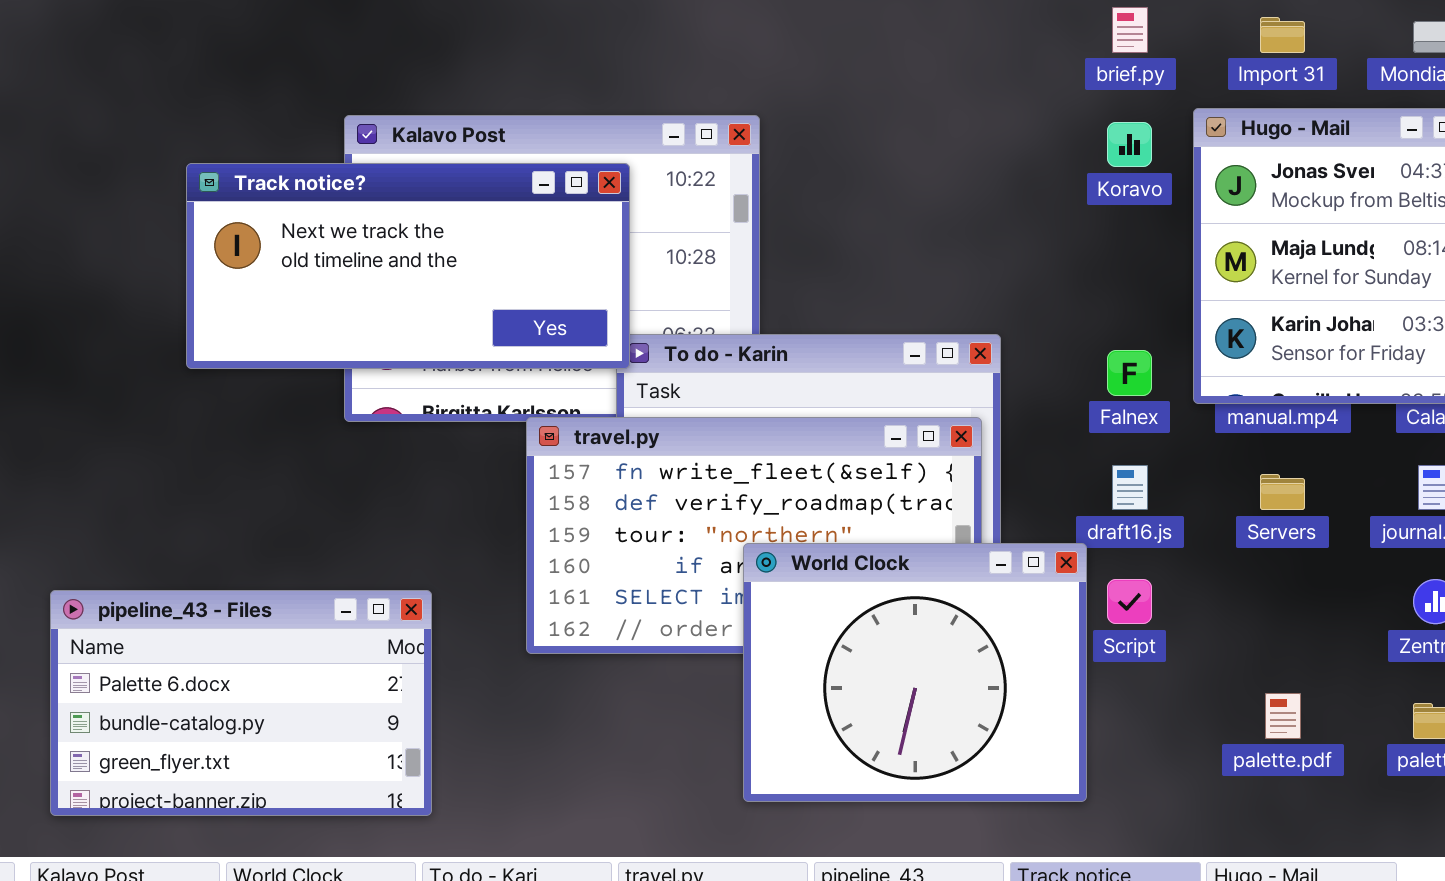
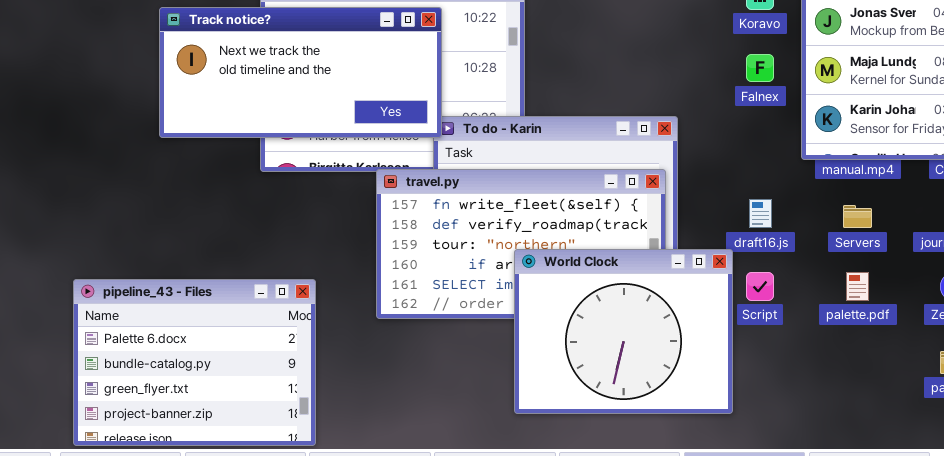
Falnex: [1107,350,1152,396] -> [746,54,774,82], moved
pipeline_43 - Files: [50,590,432,816] -> [73,279,316,446], resized
palette.pdf: [1265,693,1301,739] -> [846,272,869,301], moved

